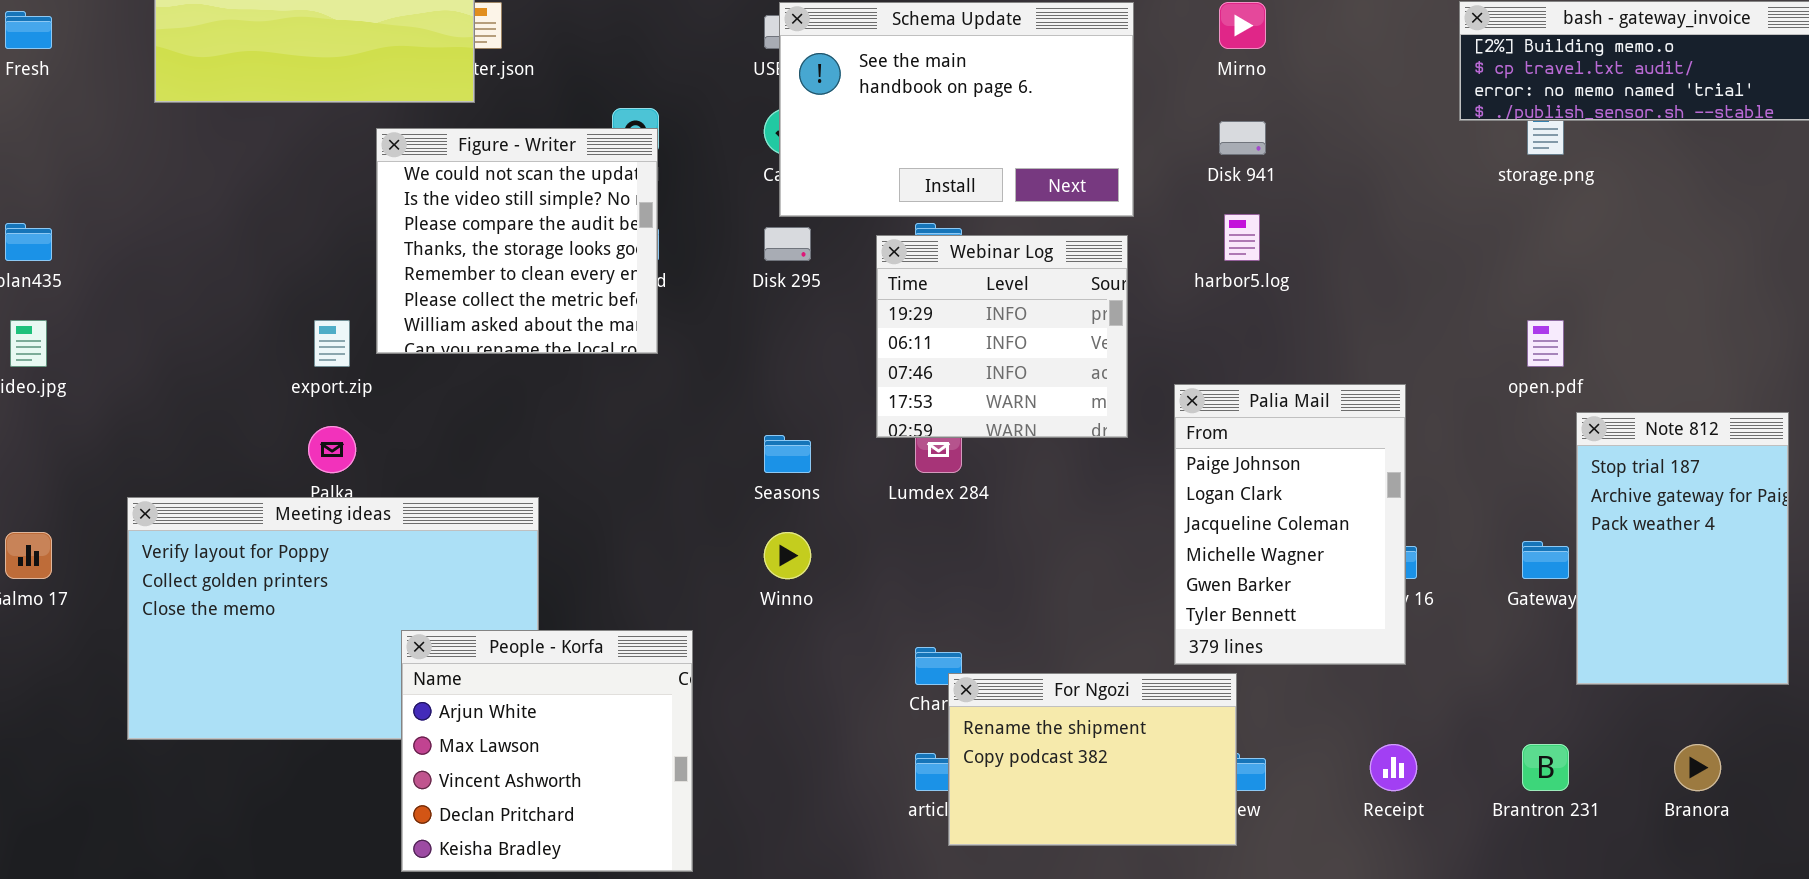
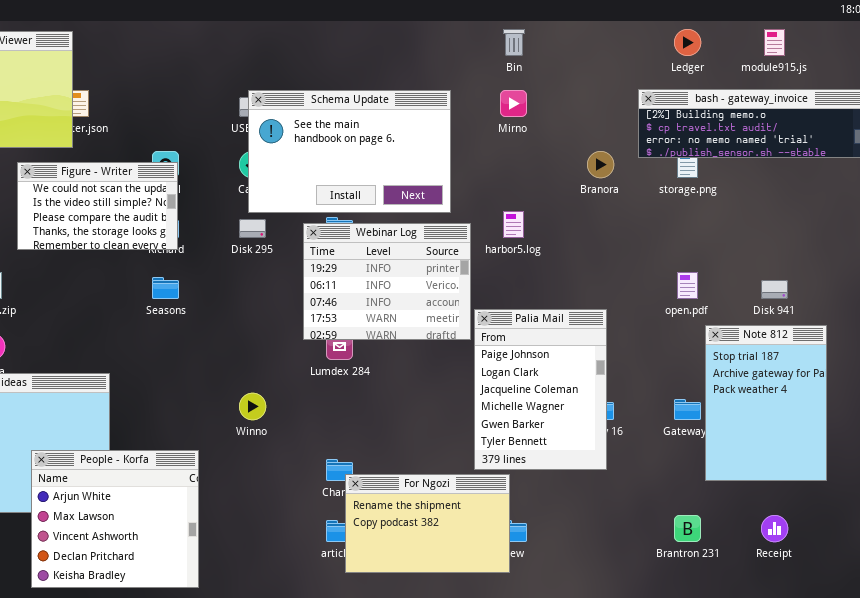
Disk 941: [1219,121,1266,155] -> [761,280,788,299], moved
Figure - Writer: [376,128,658,354] -> [17,162,178,250], resized
Webinar Log: [876,235,1128,438] -> [303,223,471,340], resized
Seasons: [764,435,811,473] -> [152,277,179,299], moved
Receipt: [1370,744,1417,791] -> [761,515,788,542], moved
Branora: [1674,744,1721,791] -> [587,151,614,178], moved

